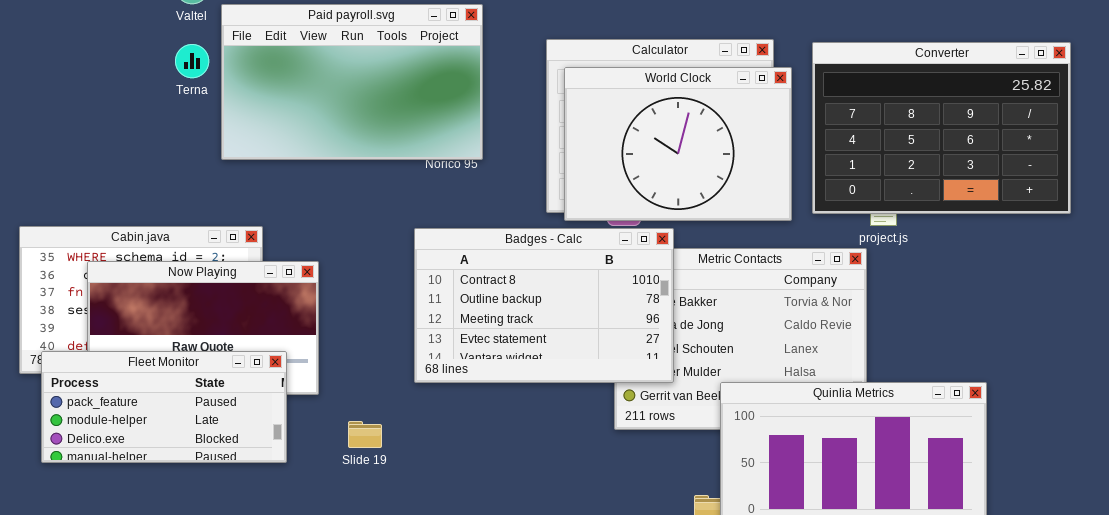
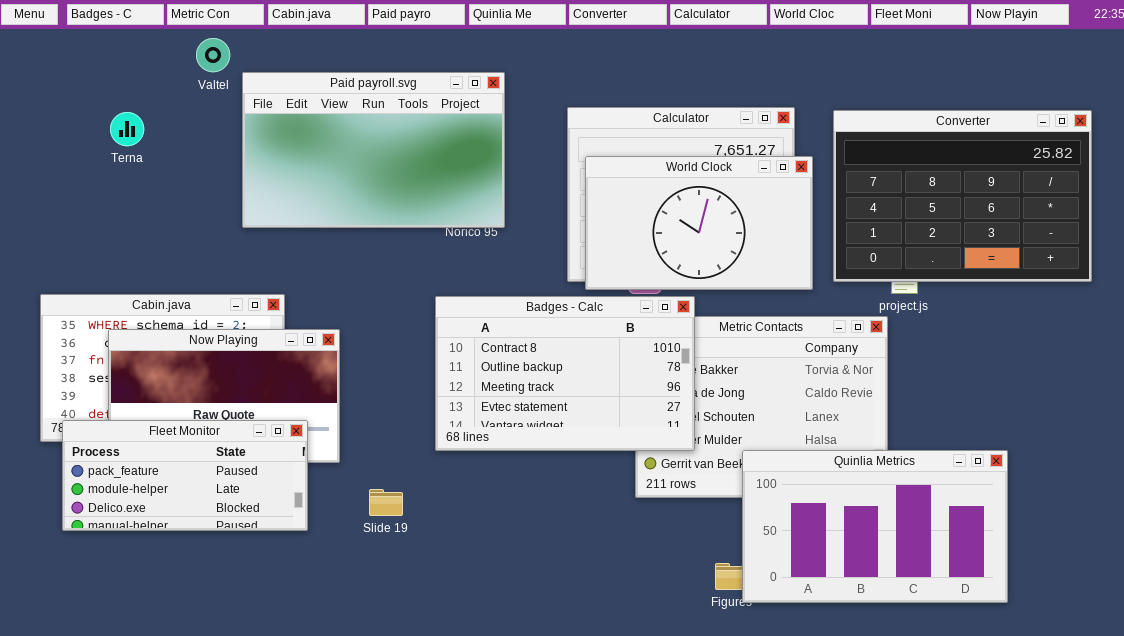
Terna: [175,44,209,78] -> [110,112,144,146], moved
World Clock: [564,67,792,221] -> [585,156,813,290], resized

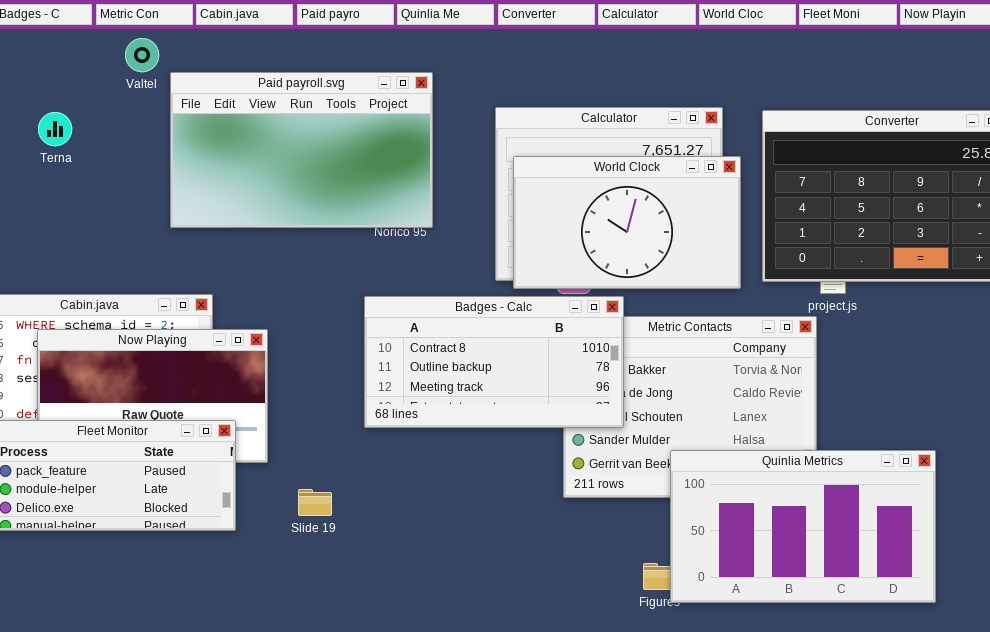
Badges - Calc: [435,296,695,451] -> [364,296,624,428], resized

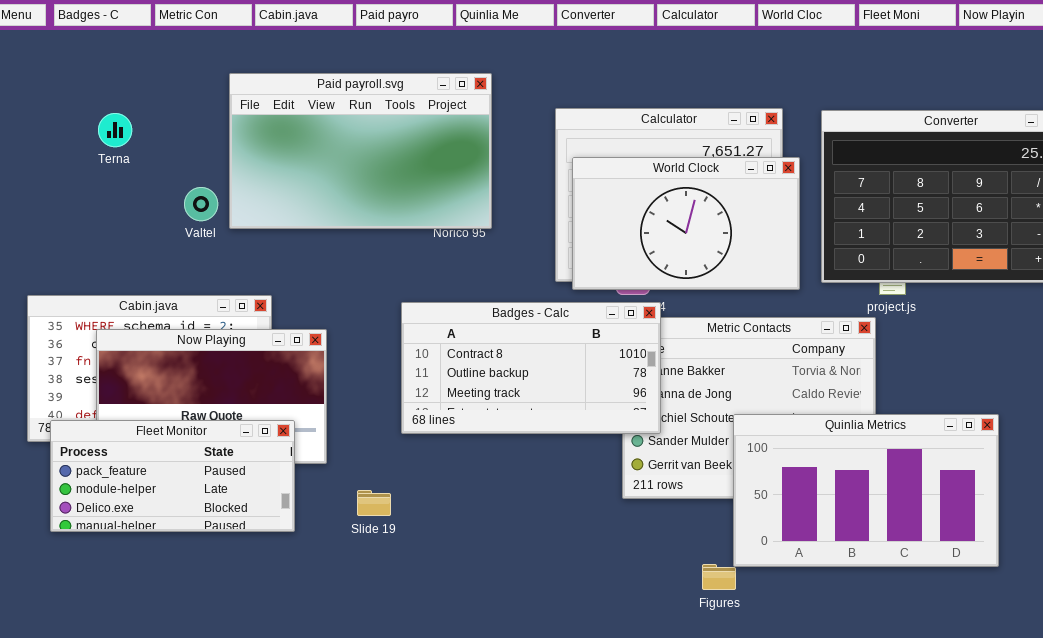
Valtel: [125,38,159,72] -> [184,187,218,221], moved
Badges - Calc: [364,296,624,428] -> [401,302,661,434], moved
Quinlia Metrics: [670,450,936,603] -> [733,414,999,567], moved

